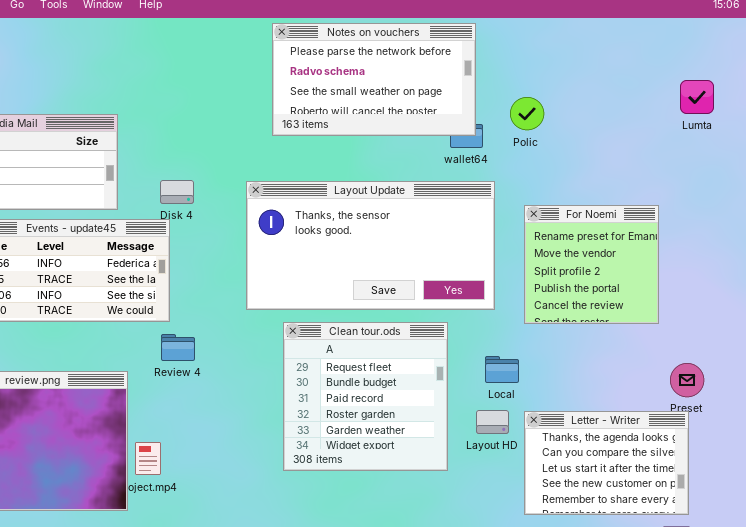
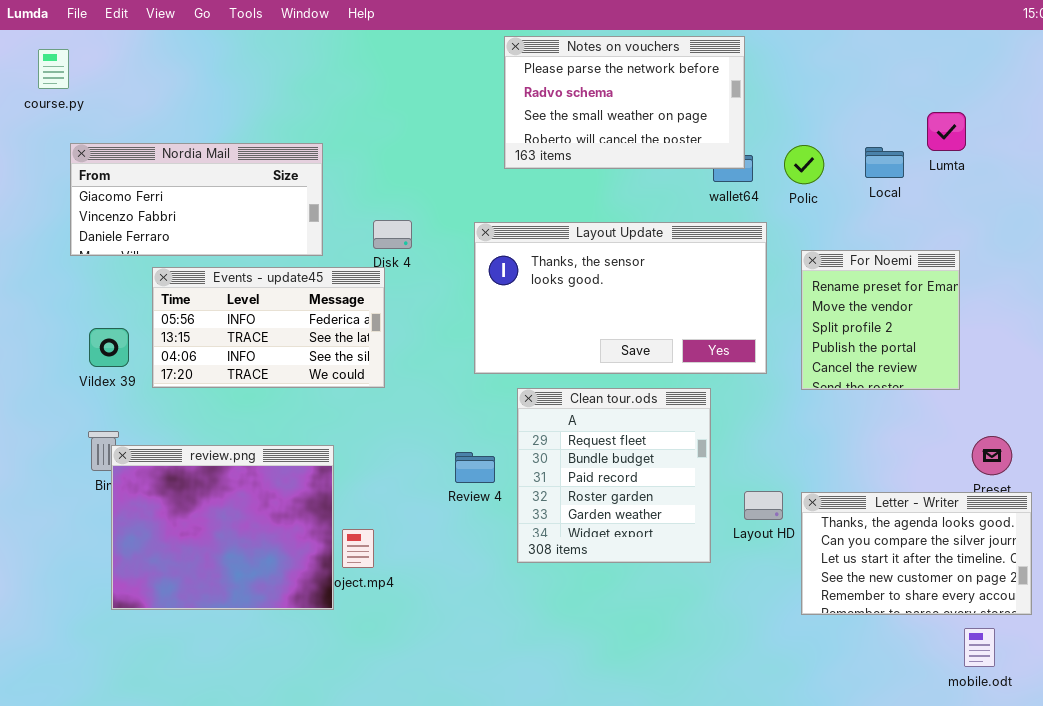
Lumta: [680,80,714,114] -> [927,112,966,151], moved
Polic: [510,97,544,130] -> [784,145,824,184], moved
Review 4: [161,334,195,361] -> [455,452,495,483], moved
Local: [485,356,519,383] -> [865,147,904,178], moved
Letter - Writer: [524,411,689,515] -> [801,492,1032,615], resized

